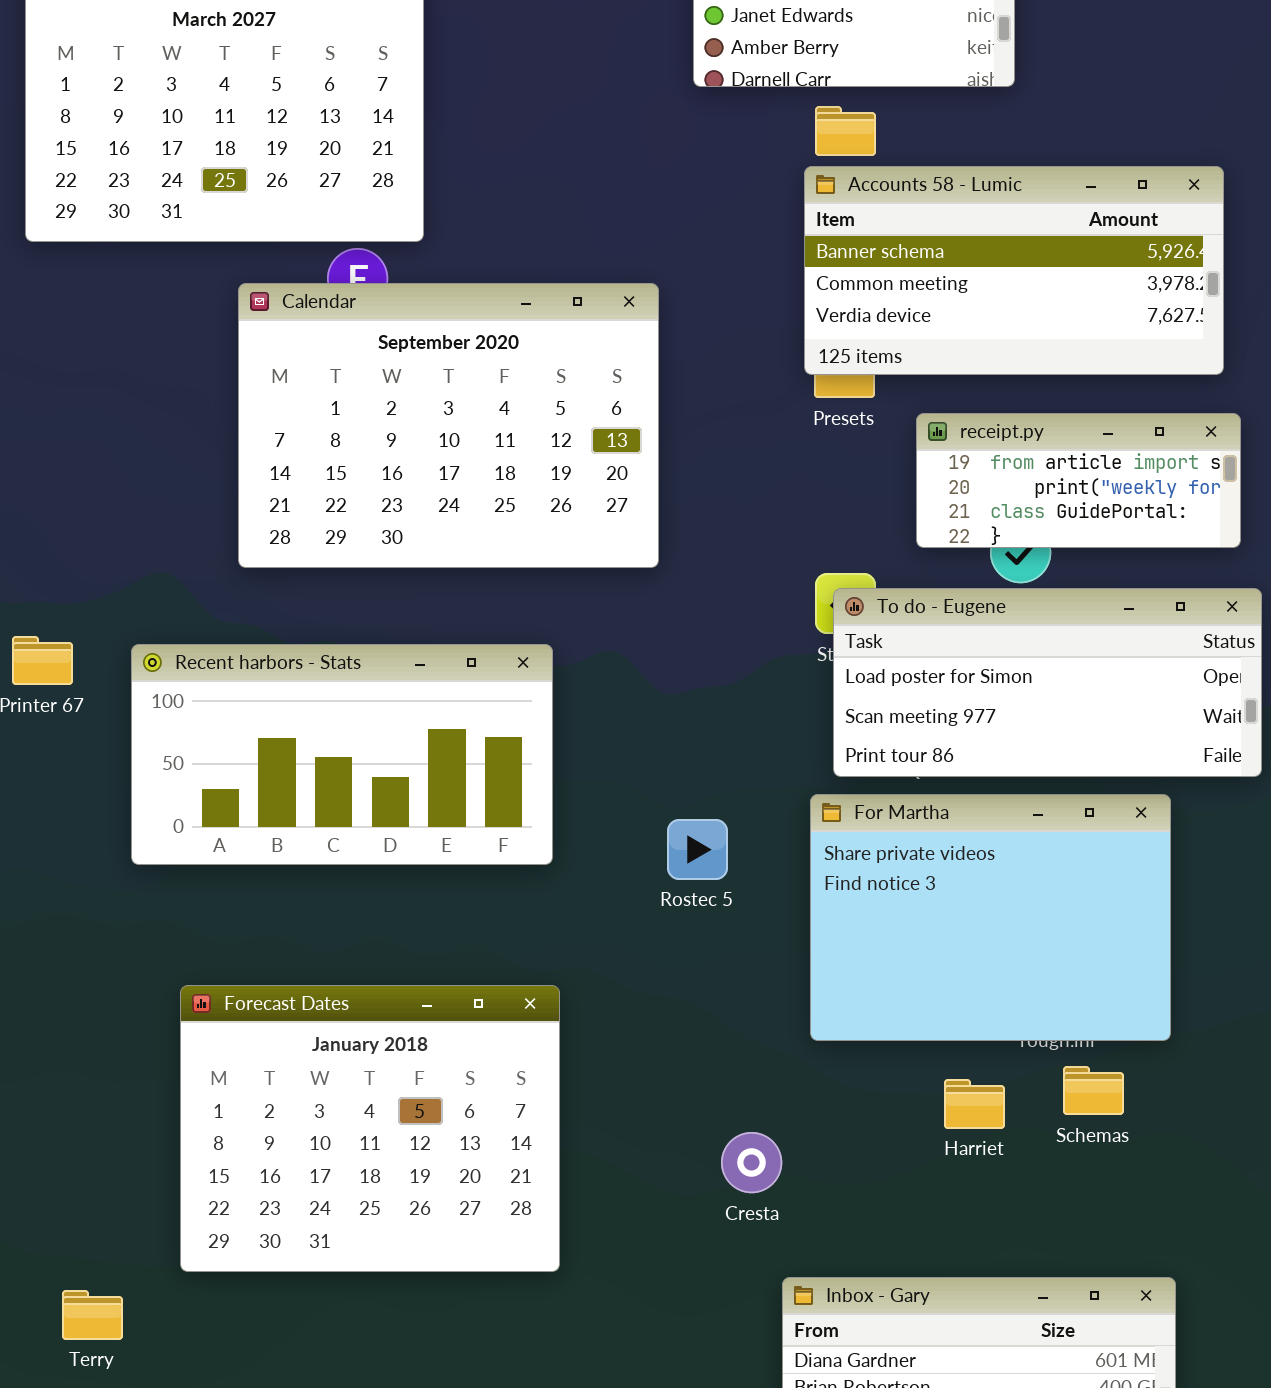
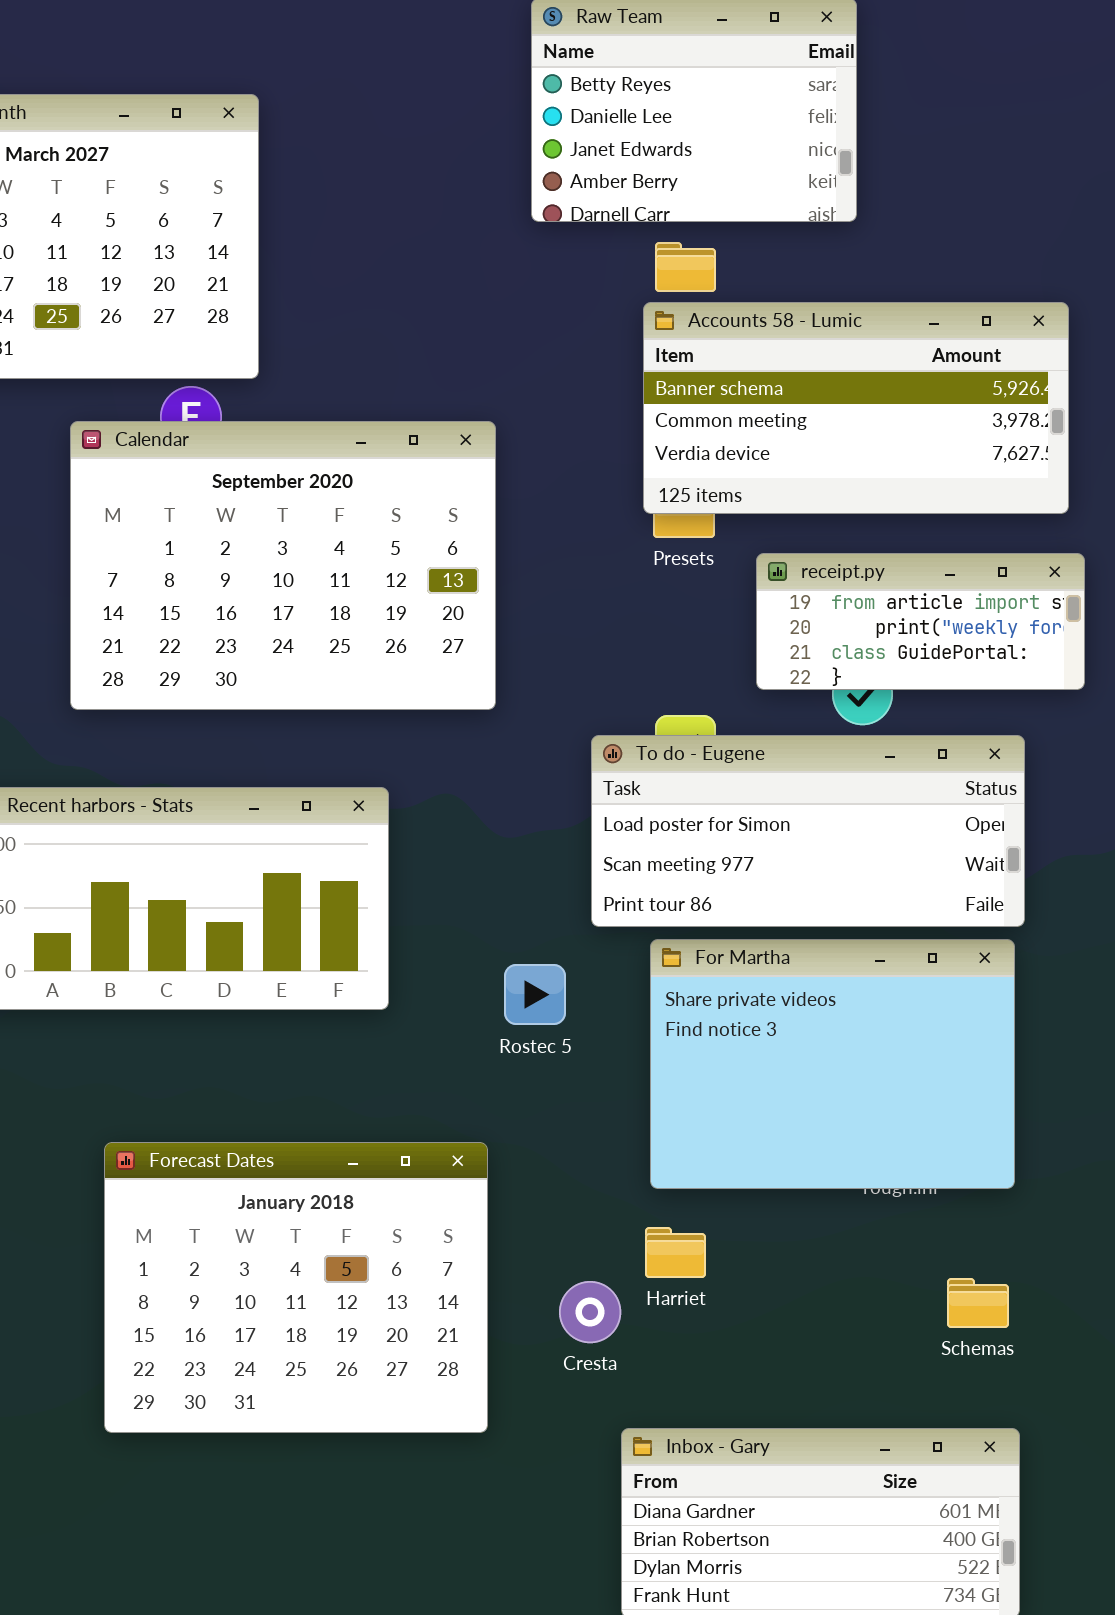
To do - Eugene: [833,588,1262,777] -> [591,735,1025,927], moved
Forecast Dates: [180,985,560,1272] -> [104,1142,488,1433], moved
Schemas: [1063,1066,1124,1115] -> [947,1278,1009,1328], moved
Harriet: [944,1079,1005,1129] -> [645,1227,706,1278], moved

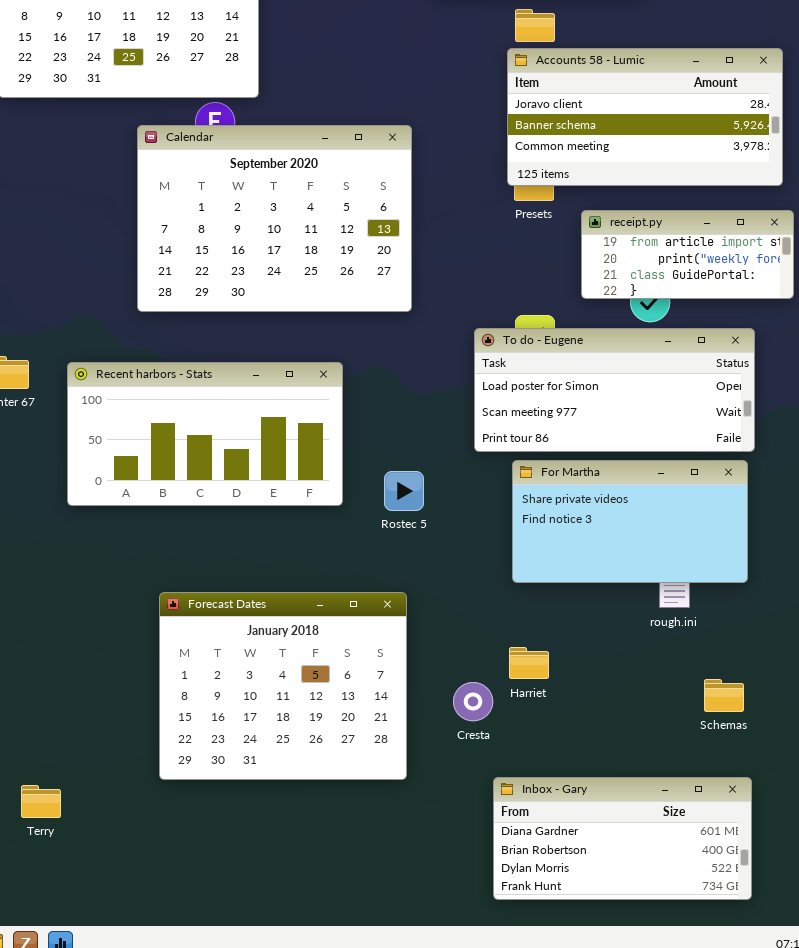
Accounts 58 - Lumic: [643,302,1069,514] -> [507,48,783,186], scrolled up 1 row
For Martha: [650,939,1015,1189] -> [512,460,748,583], resized
Rostec 5: [504,964,566,1025] -> [384,471,424,511], moved

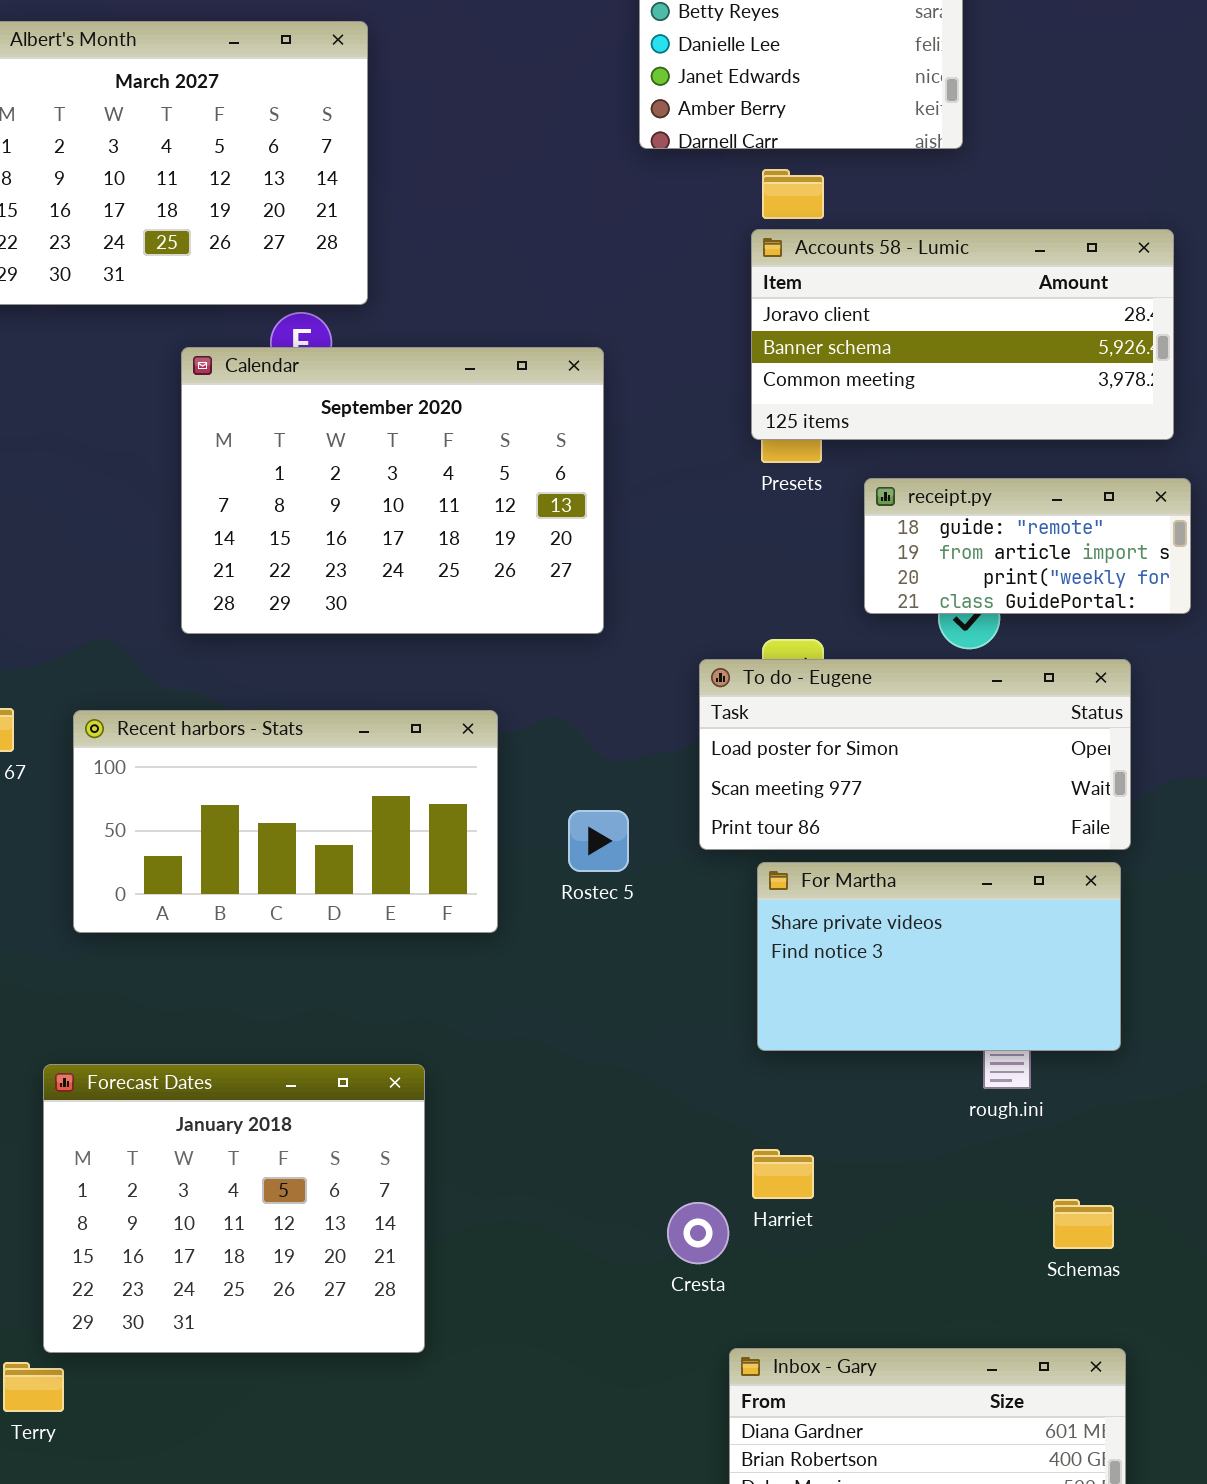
receipt.py: [581,210,794,299] -> [864,478,1191,614], scrolled up 1 row
Rostec 5: [384,471,424,511] -> [568,810,629,872], moved
Forecast Dates: [159,592,407,780] -> [43,1064,425,1353], moved

